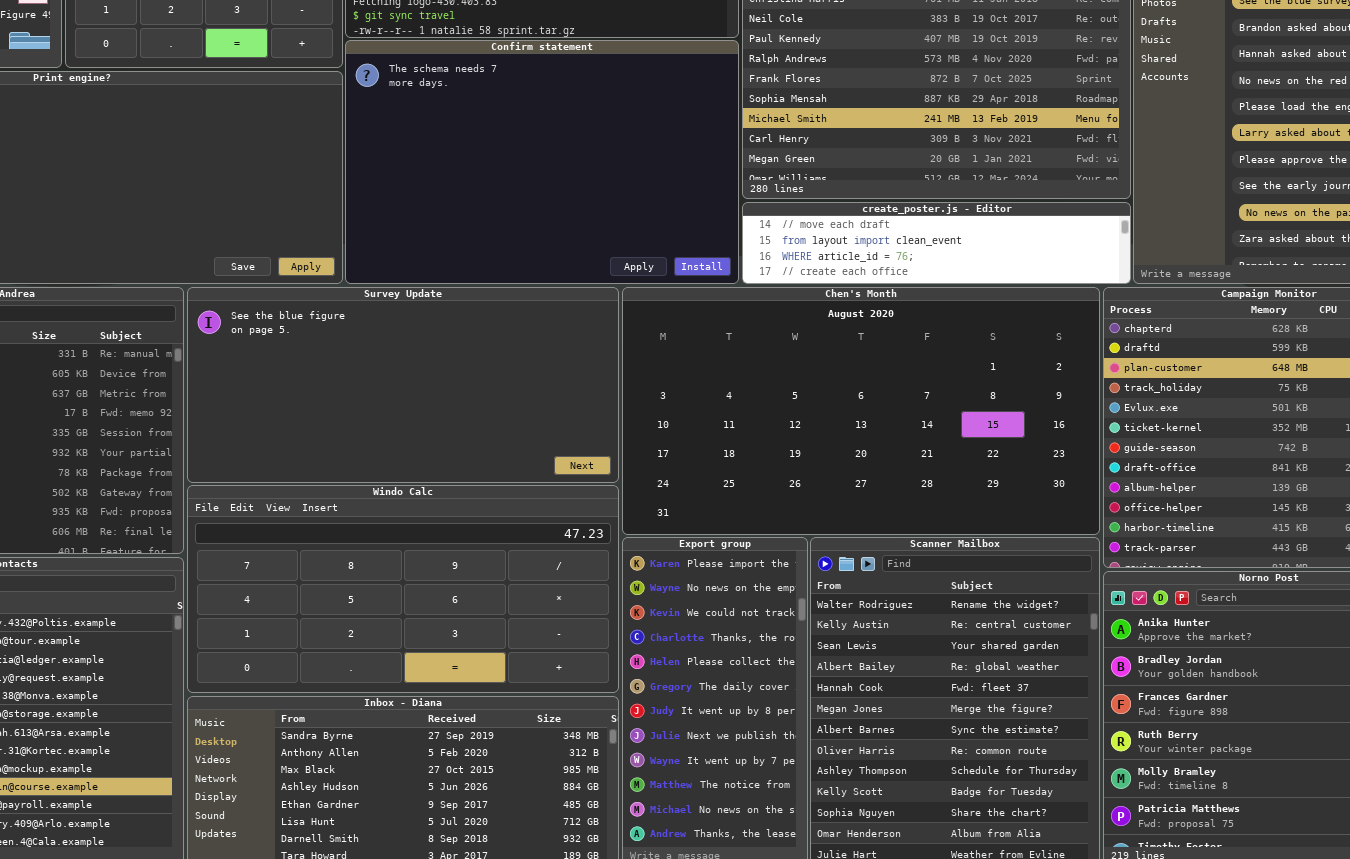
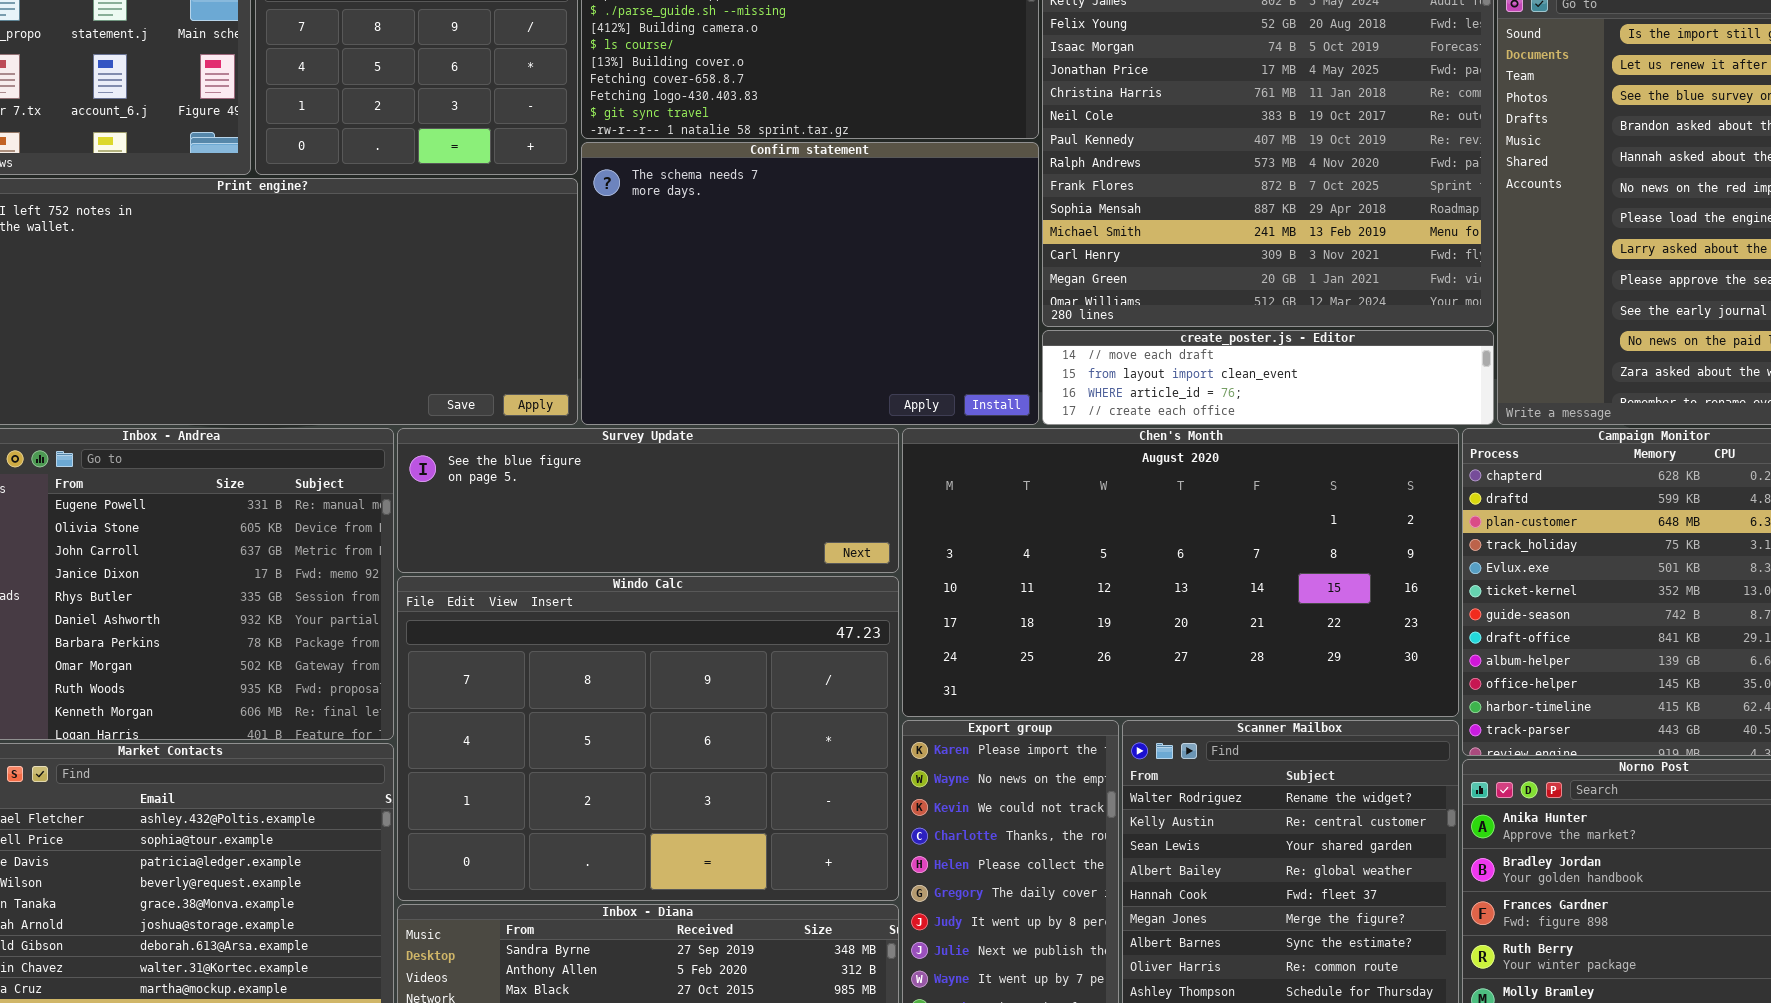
Survey Update: [187,287,619,483] -> [397,428,899,573], resized
Windo Calc: [187,485,619,693] -> [397,576,899,901], resized

